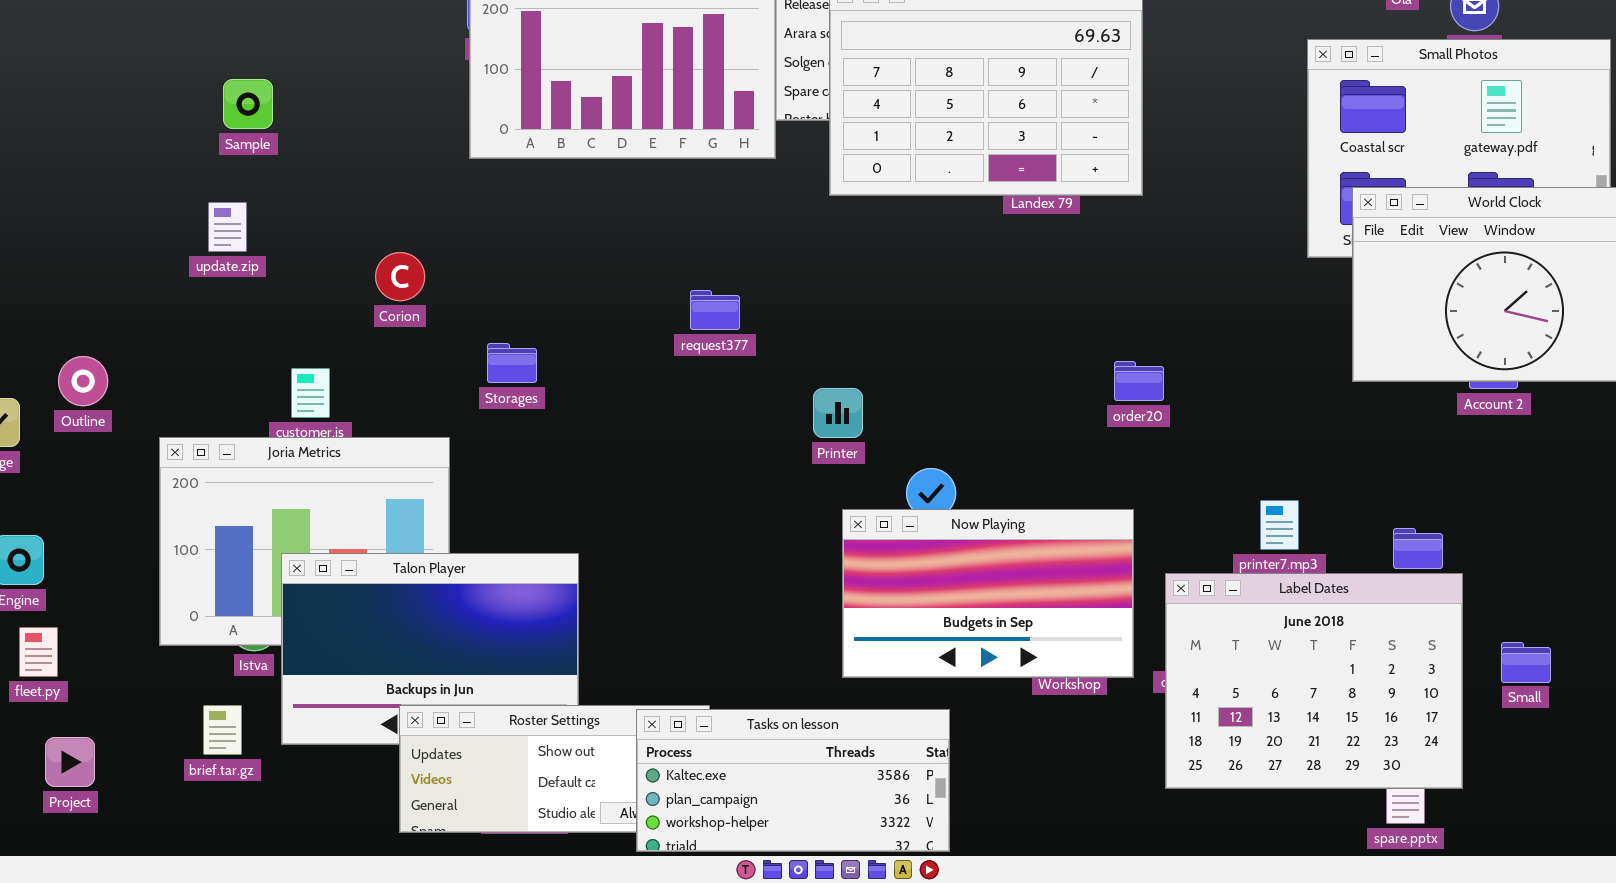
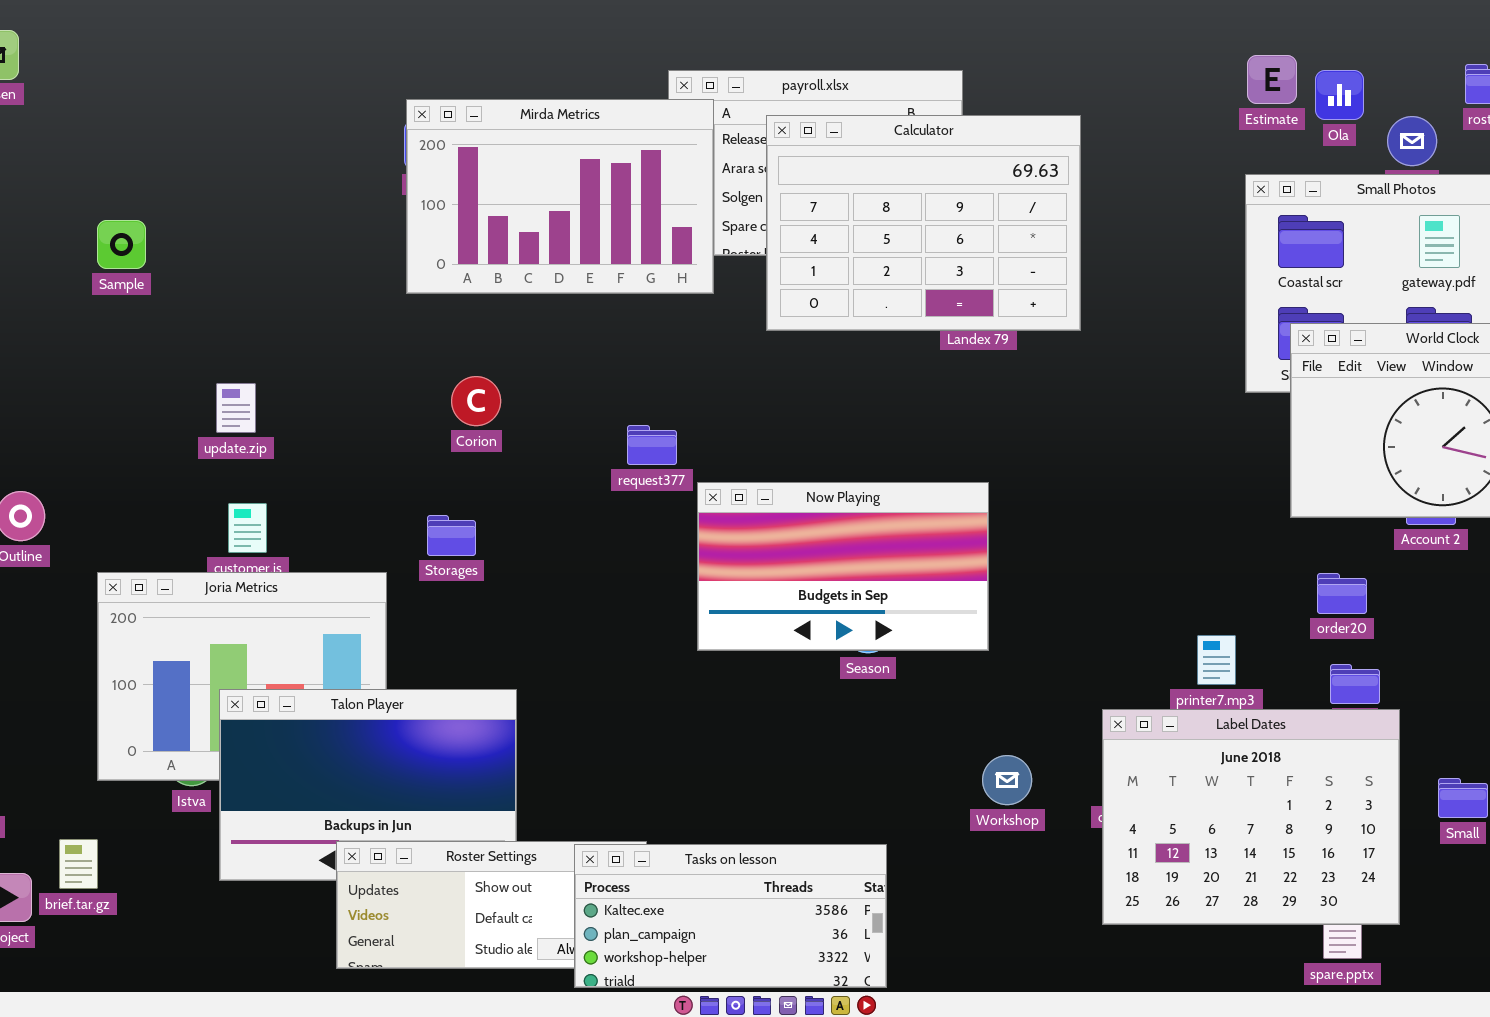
Sample: [223,79,273,129] -> [97,220,146,269], moved
update.zip: [208,202,247,252] -> [216,383,256,433], moved
Corion: [375,252,425,301] -> [451,376,501,426], moved
Storages: [487,343,537,383] -> [427,515,476,556], moved
order20: [1114,361,1164,401] -> [1317,573,1367,614], moved
Now Playing: [842,509,1134,678] -> [697,482,989,651], moved
brief.tar.gz: [203,705,242,755] -> [59,839,98,889], moved

